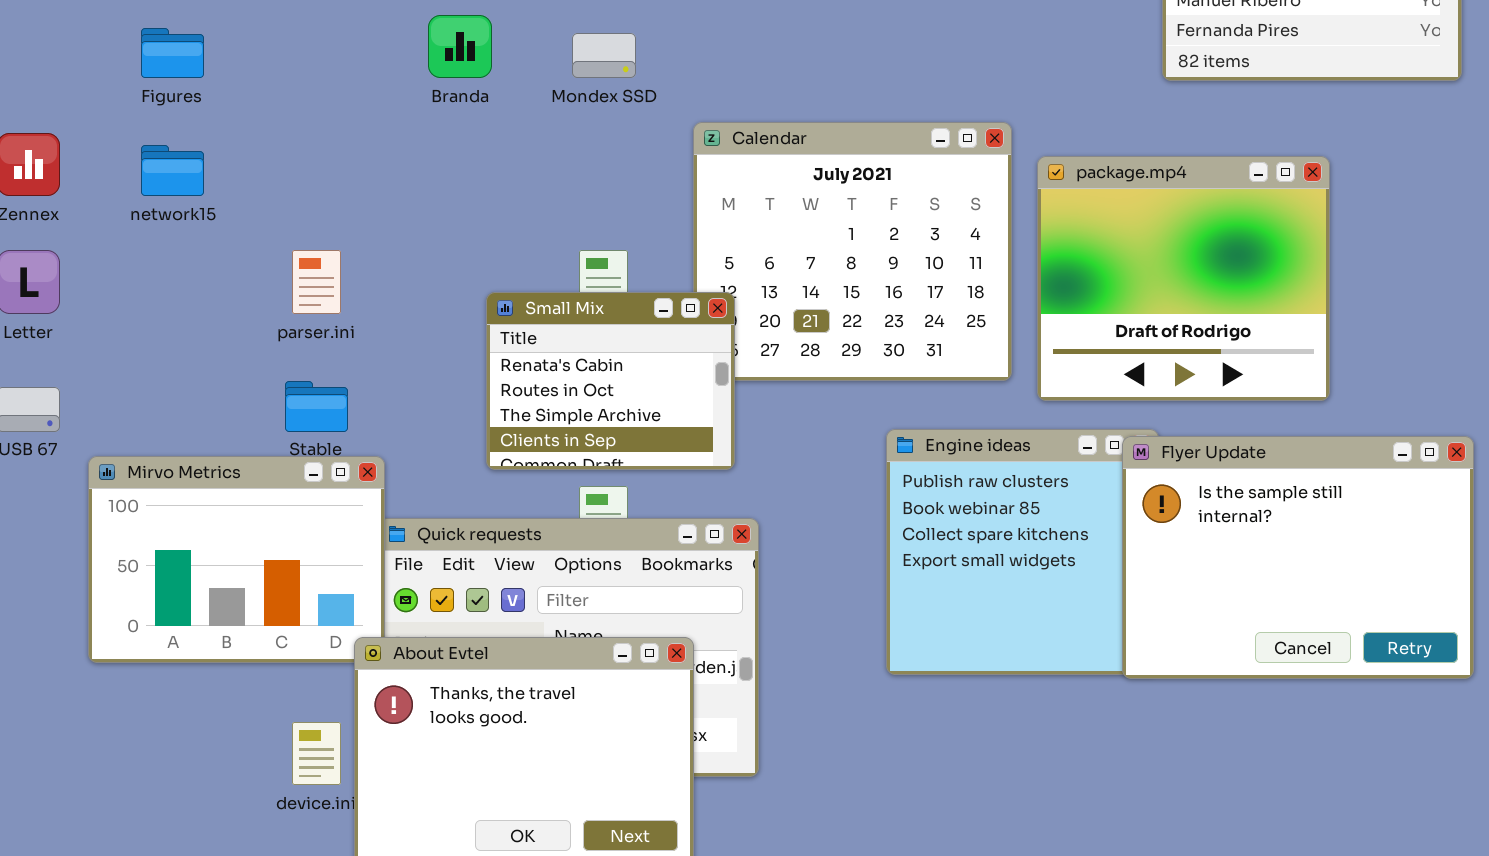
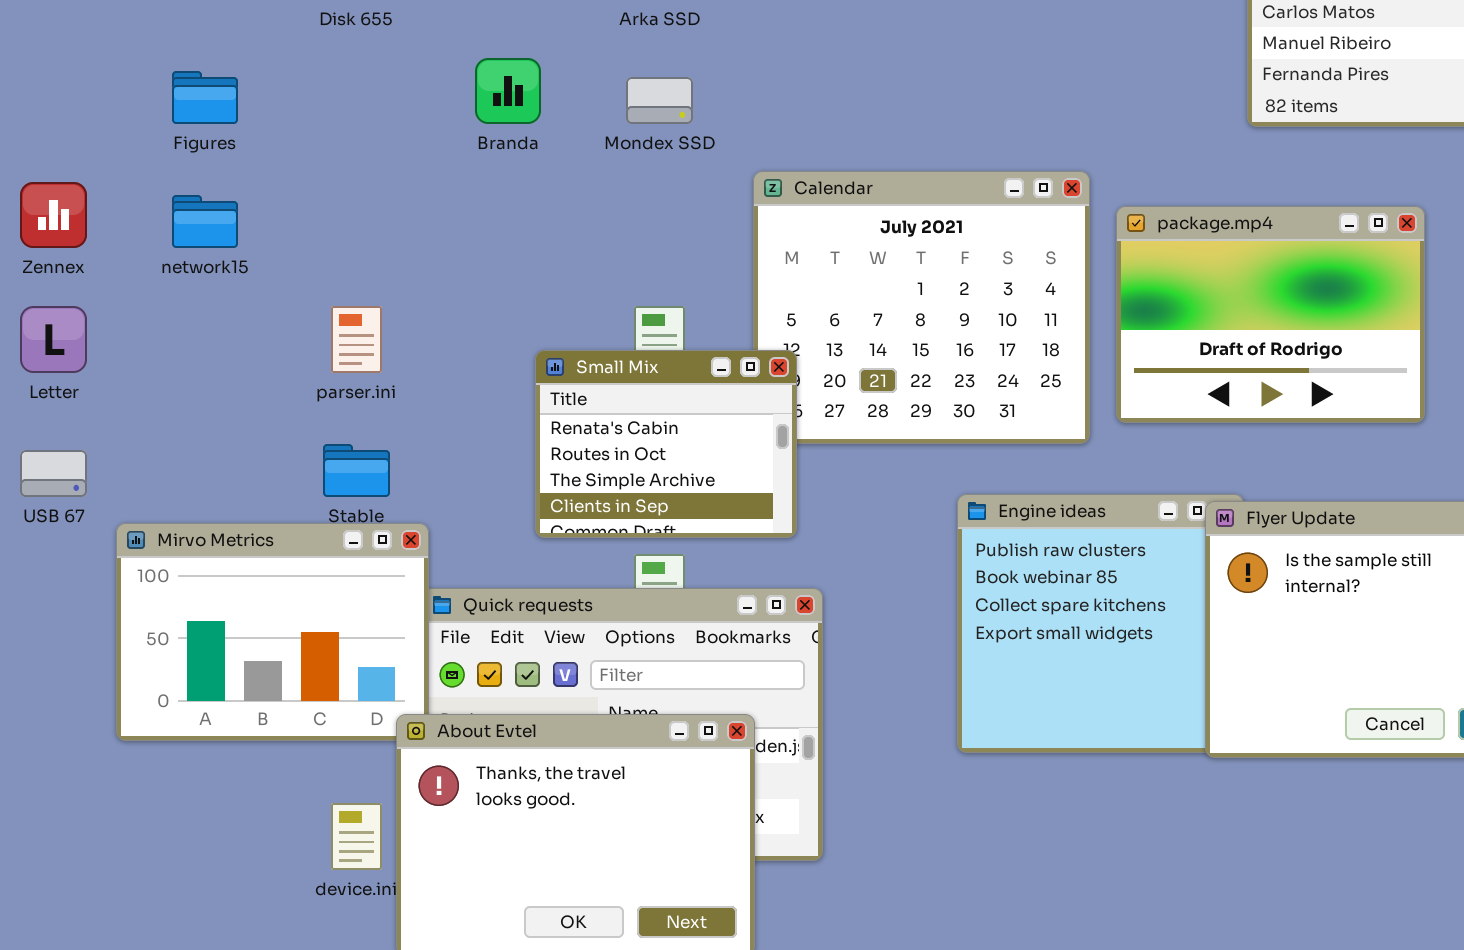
package.mp4: [1037,156,1330,401] -> [1116,206,1425,423], resized

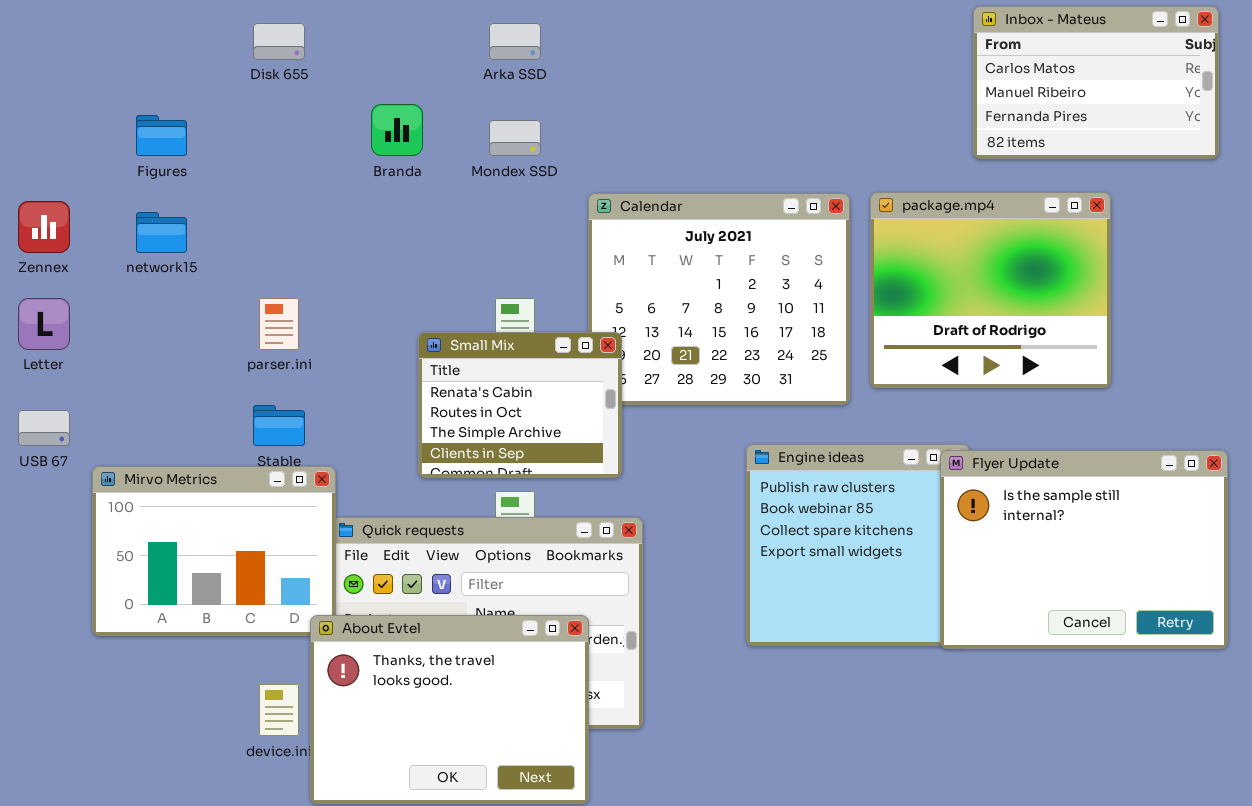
package.mp4: [1116,206,1425,423] -> [870,192,1111,388], resized

